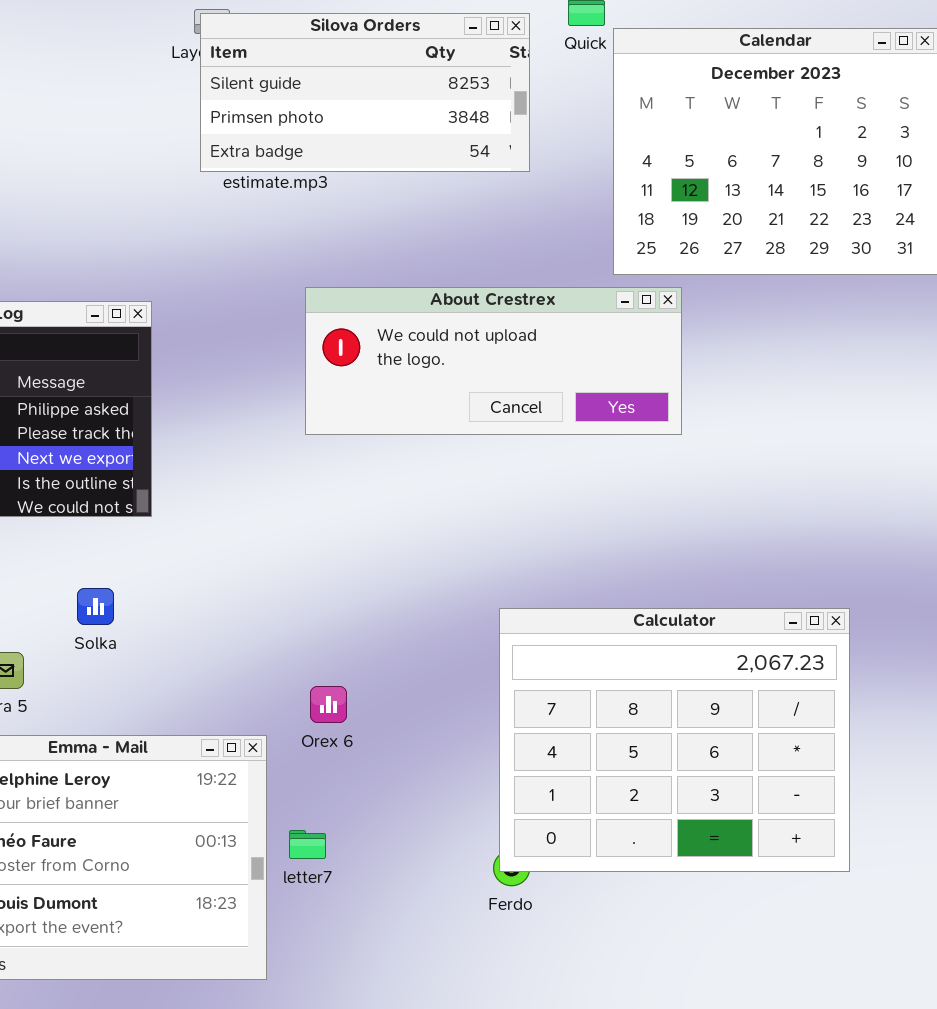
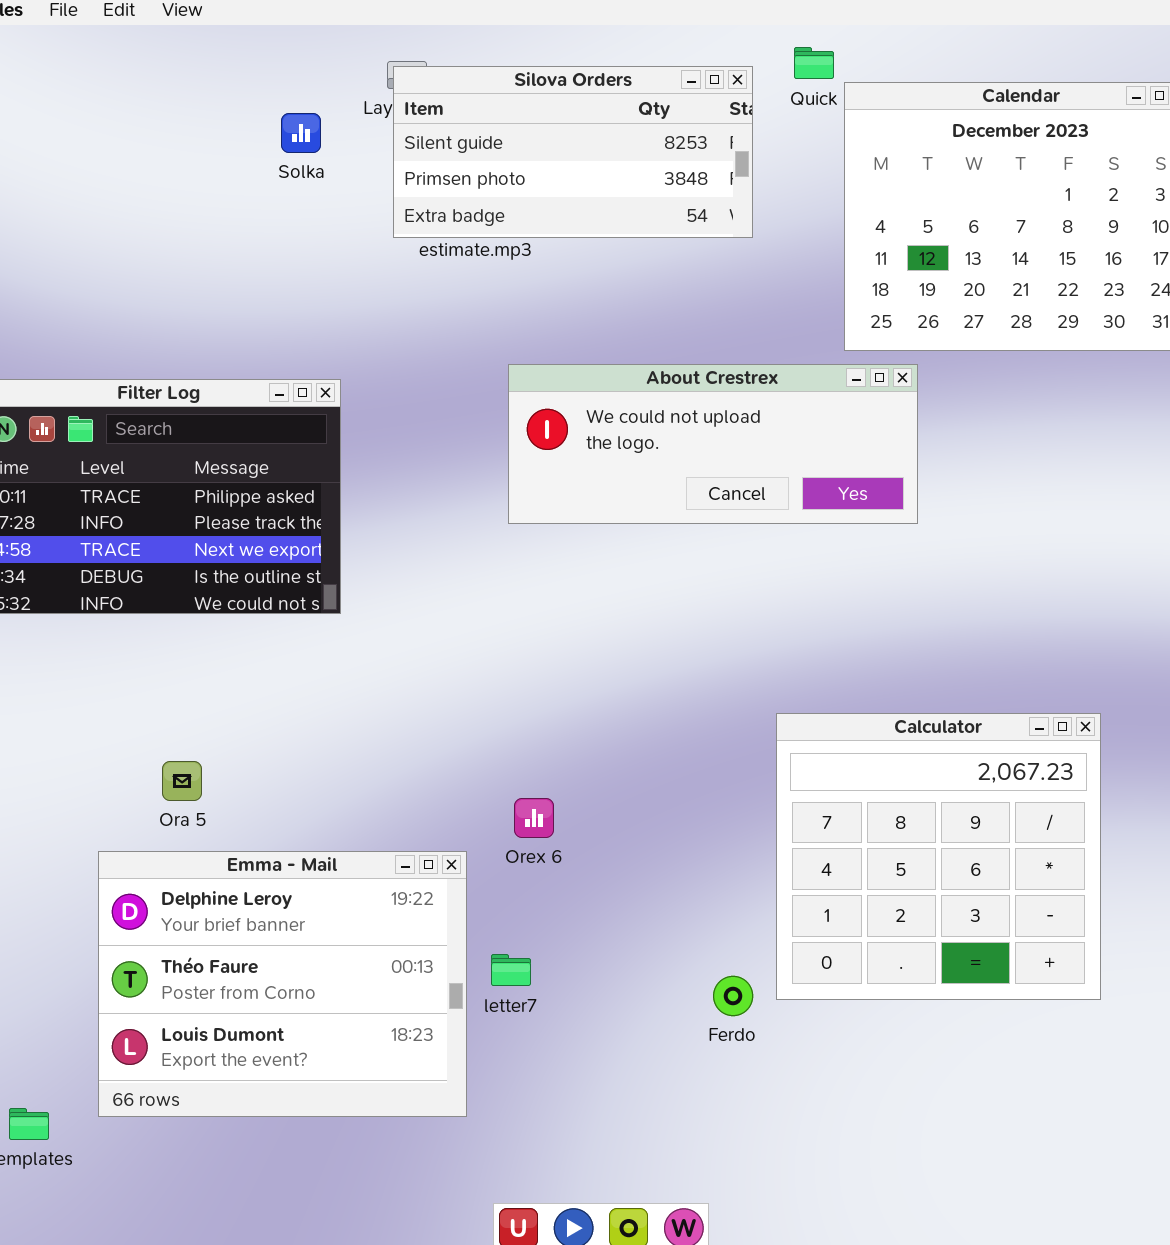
Solka: [77,588,114,625] -> [281,113,321,153], moved
Calculator: [499,608,850,872] -> [776,713,1101,1000], resized

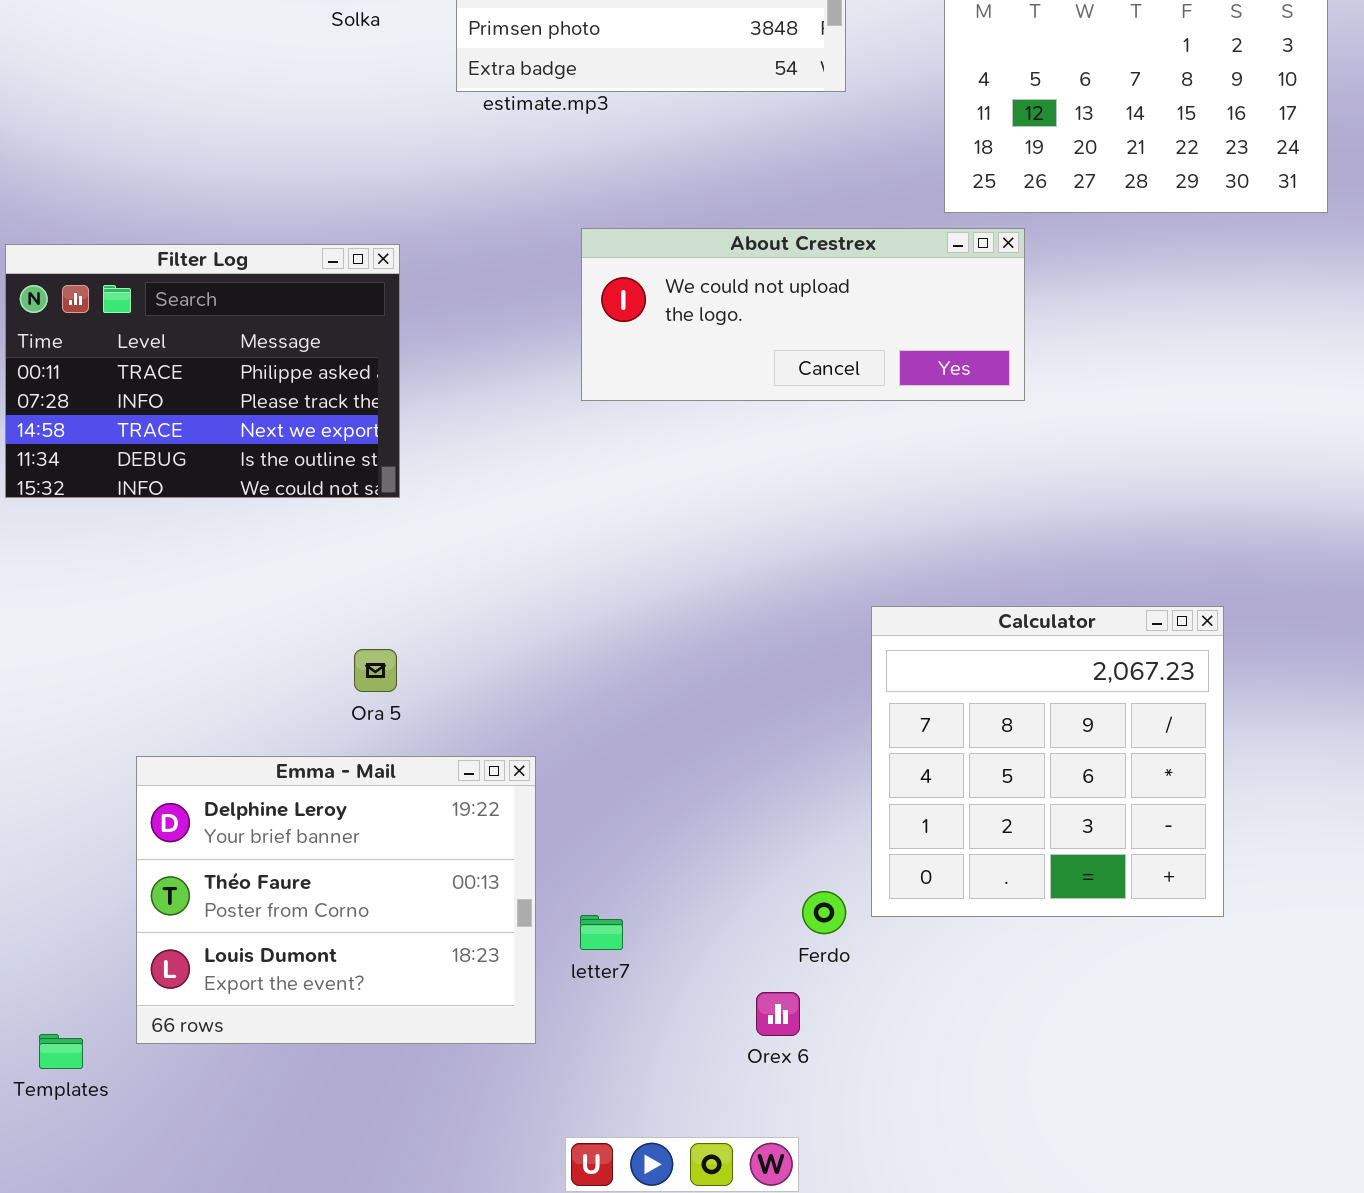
Ora 5: [162,761,202,801] -> [354,649,397,692], moved
Orex 6: [514,798,554,838] -> [756,992,800,1036], moved
letter7: [491,954,531,986] -> [580,915,623,950], moved

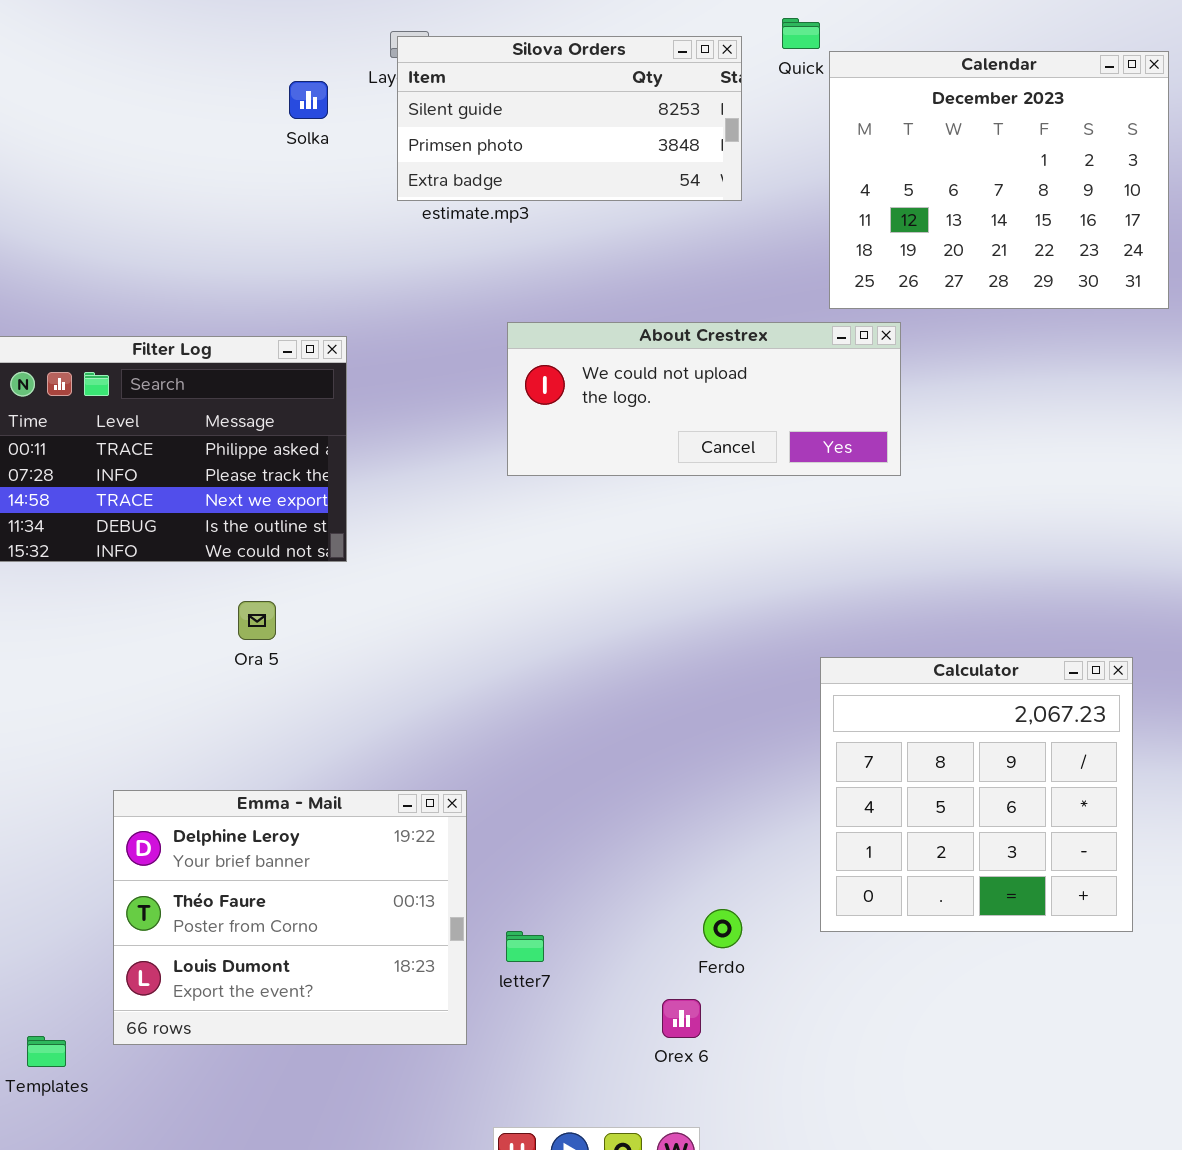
Calculator: [871,606,1224,917] -> [820,657,1133,932], moved
Ora 5: [354,649,397,692] -> [238,601,276,640], moved

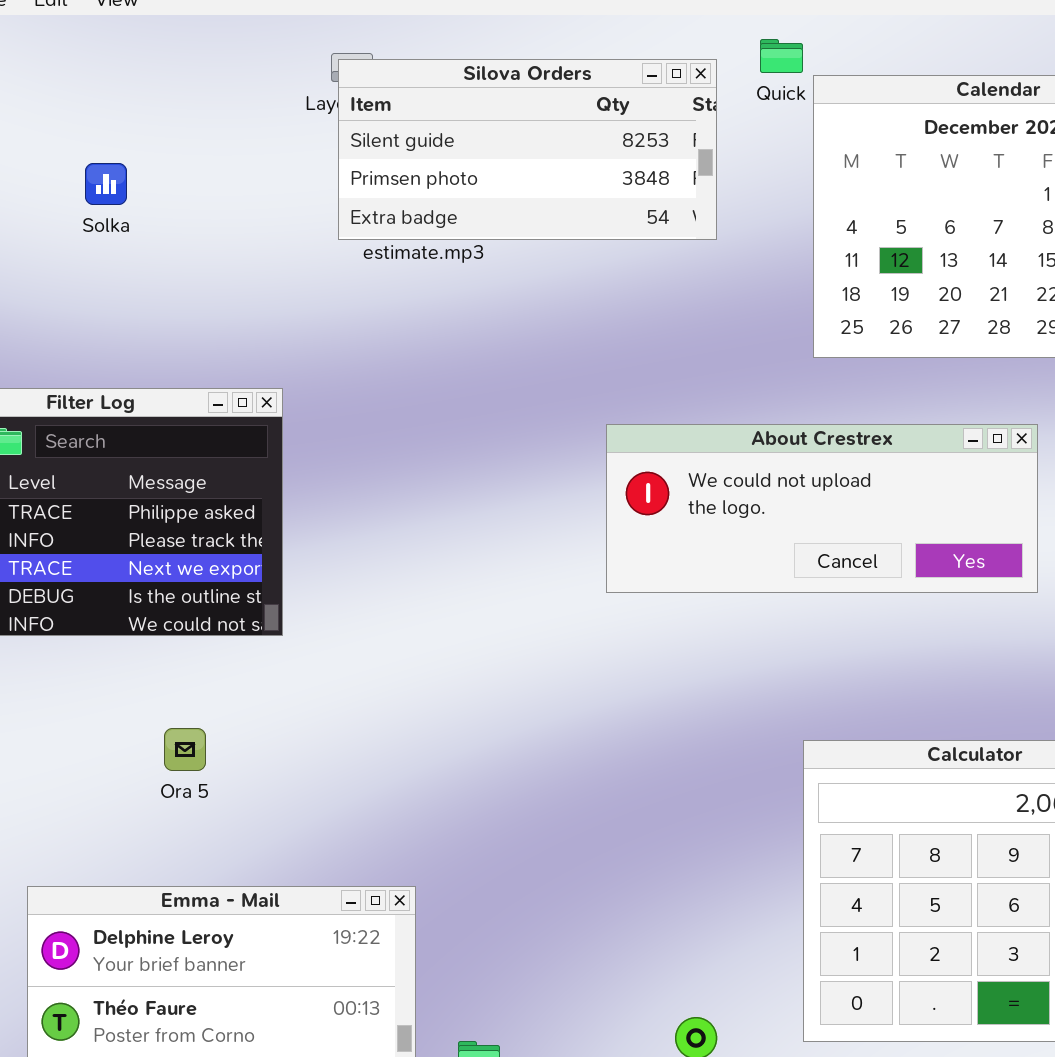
Solka: [289,81,328,119] -> [85,163,127,205], moved
About Crestrex: [507,322,901,476] -> [606,424,1038,593], moved
Ora 5: [238,601,276,640] -> [164,728,206,771], moved

